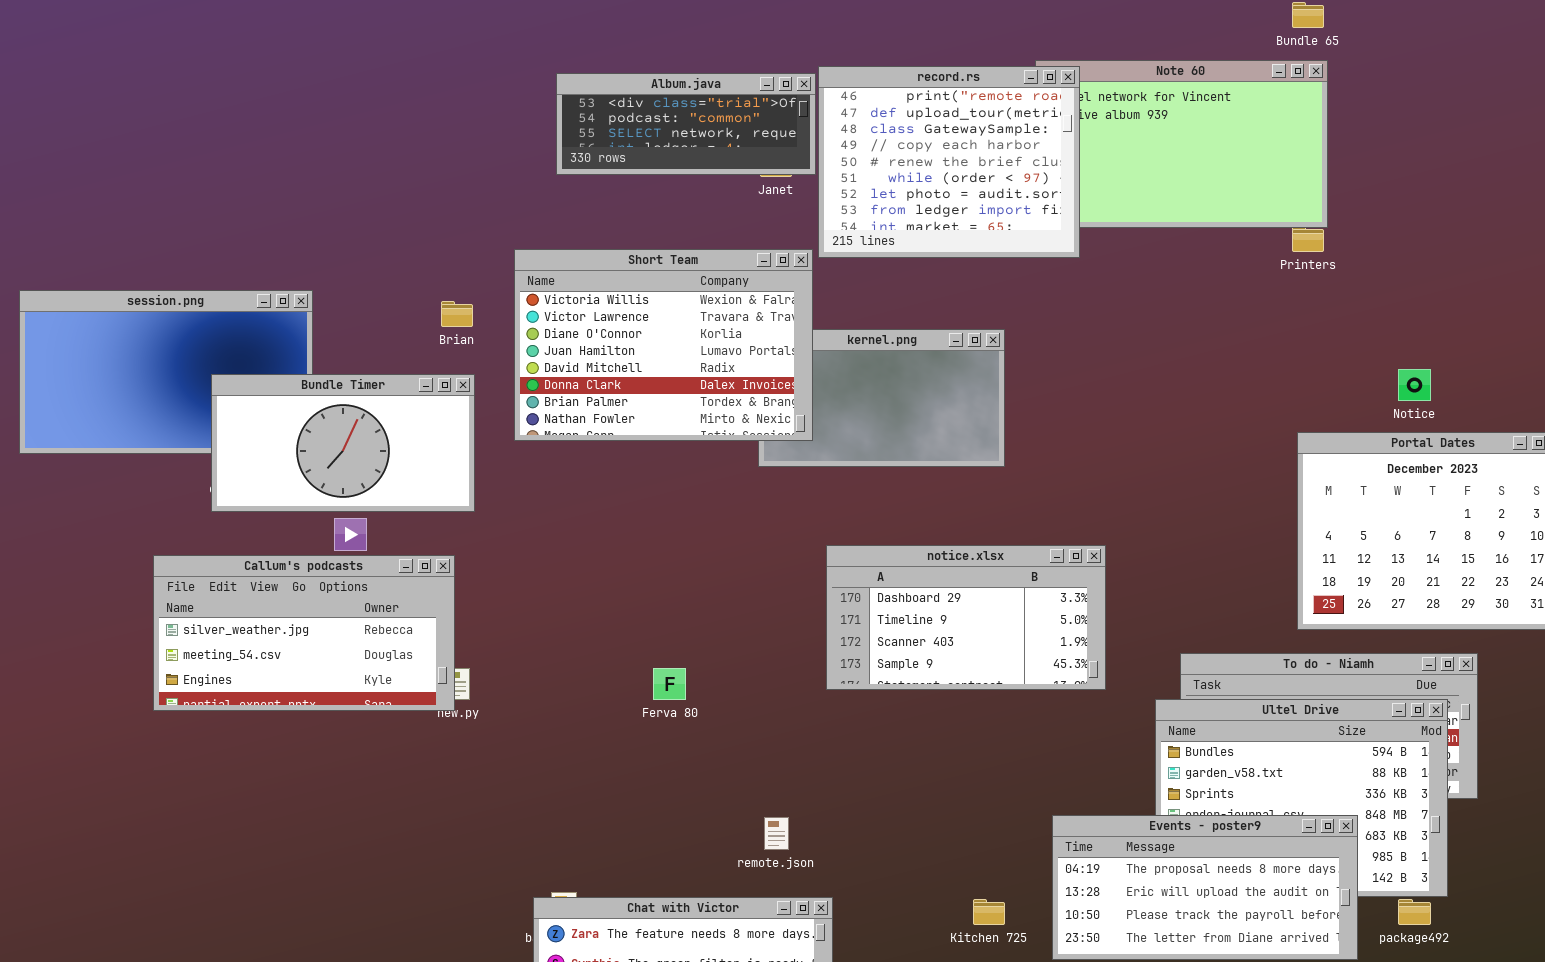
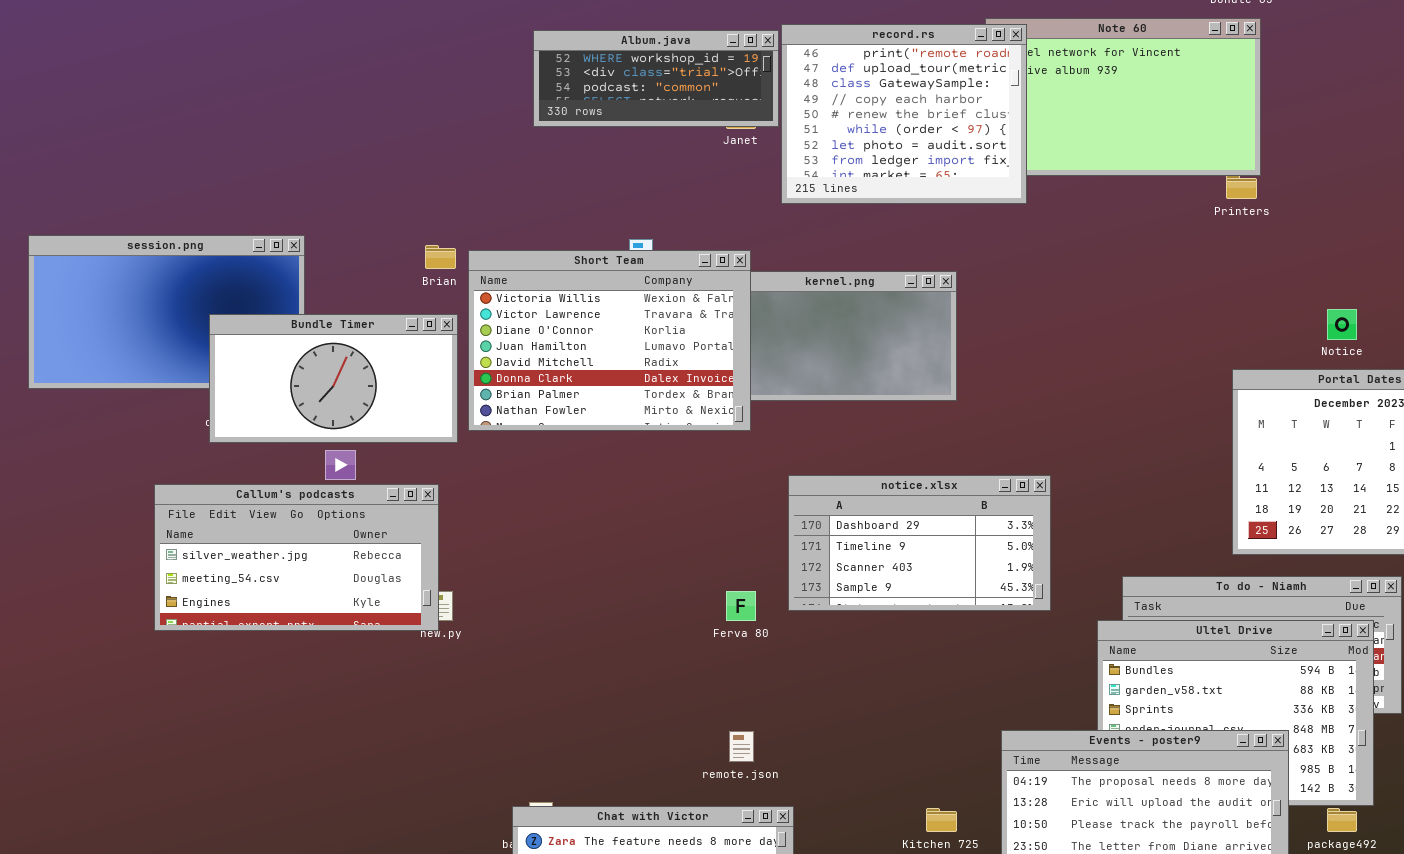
Album.java: [556,73,816,175] -> [533,30,779,127], scrolled up 1 row
Short Team: [514,249,813,441] -> [468,250,751,431], moved
Ferva 80: [653,668,686,700] -> [726,591,756,621], moved

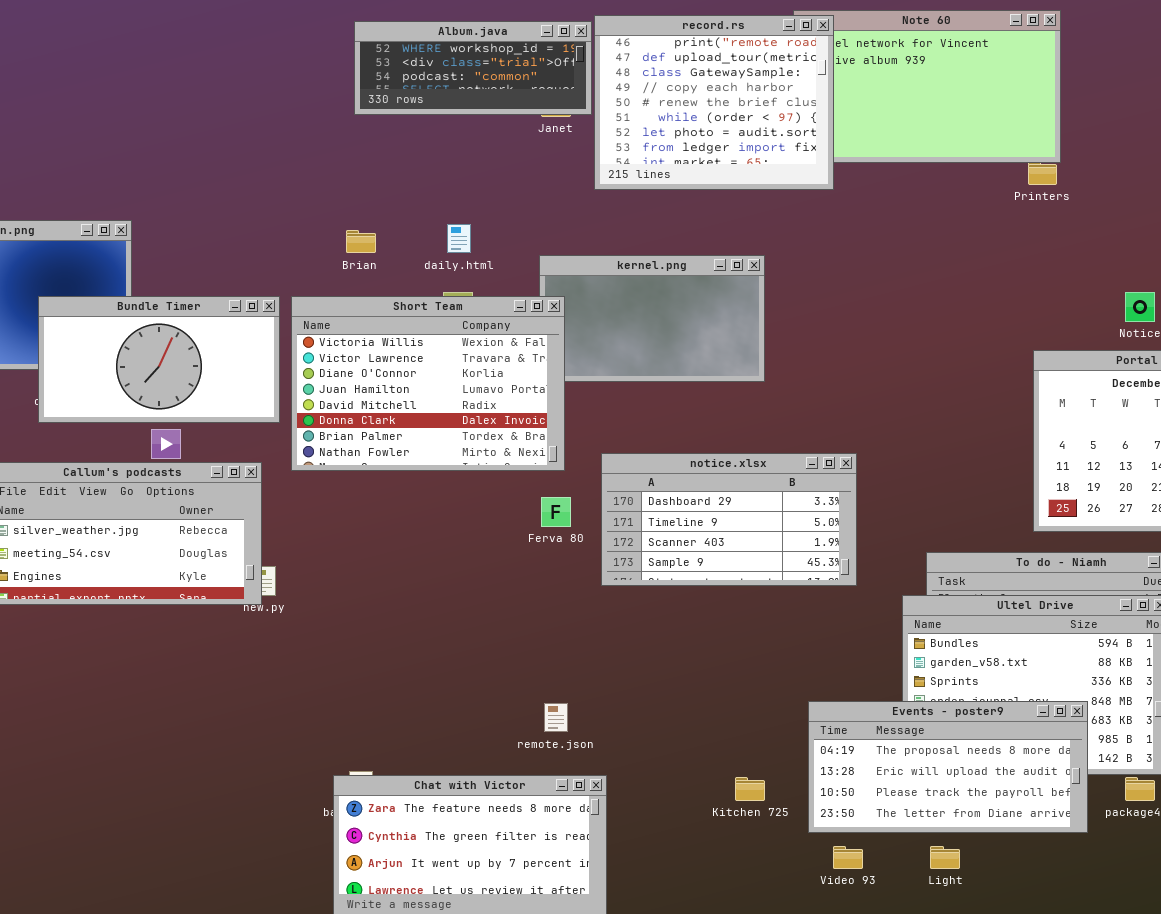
Brian: [425,245,456,269] -> [346,230,376,253], moved
Short Team: [468,250,751,431] -> [291,296,565,471], moved
Ferva 80: [726,591,756,621] -> [541,497,571,527], moved

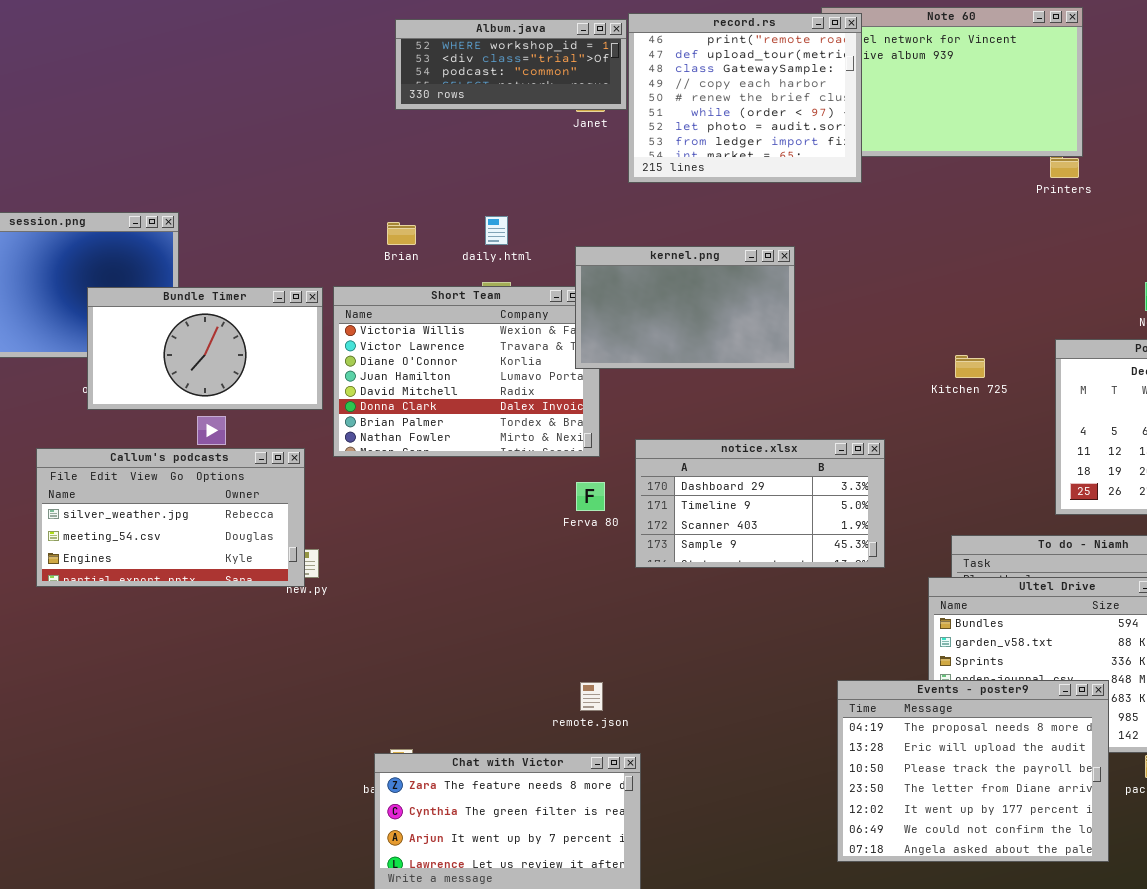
kernel.png: [539,255,765,382] -> [575,246,795,369], raised
Events - poster9: [808,701,1088,833] -> [837,680,1109,862], resized
Kitchen 725: [735,777,765,801] -> [955,355,985,378], moved

